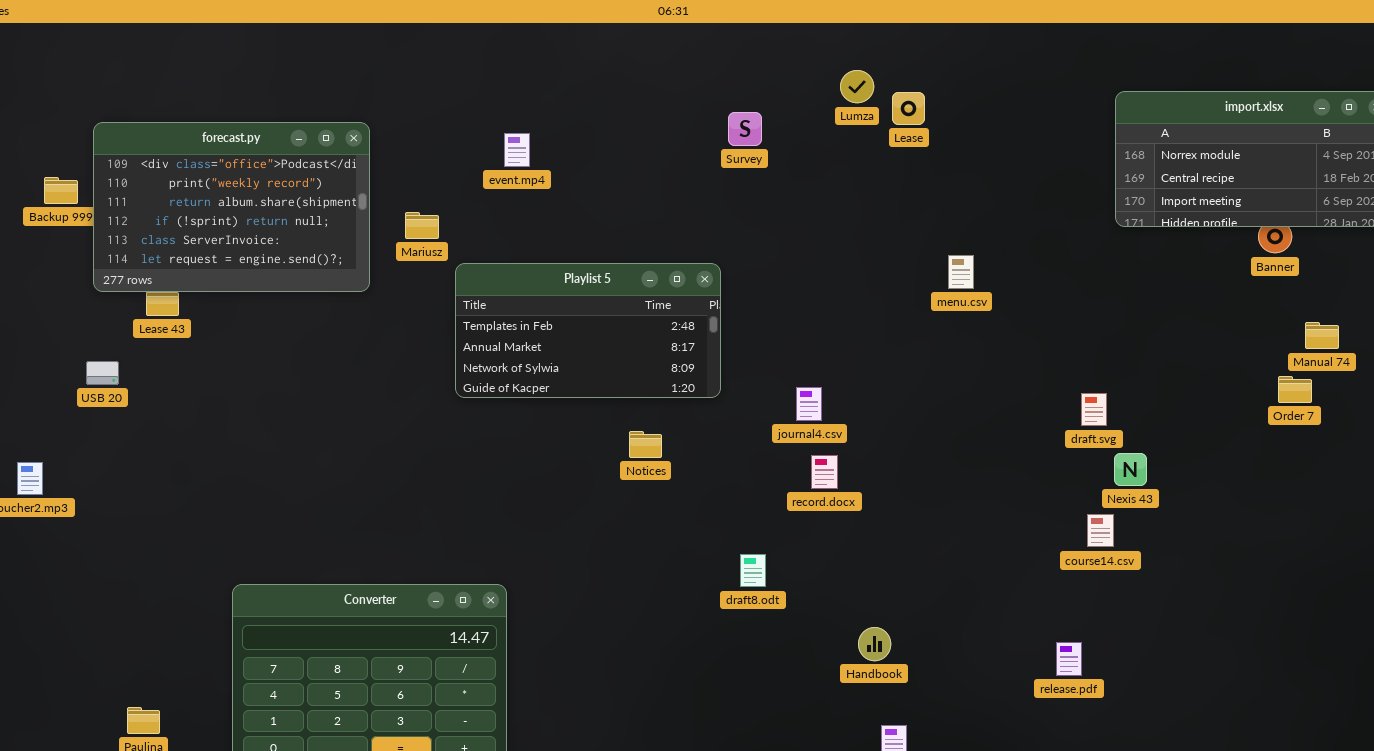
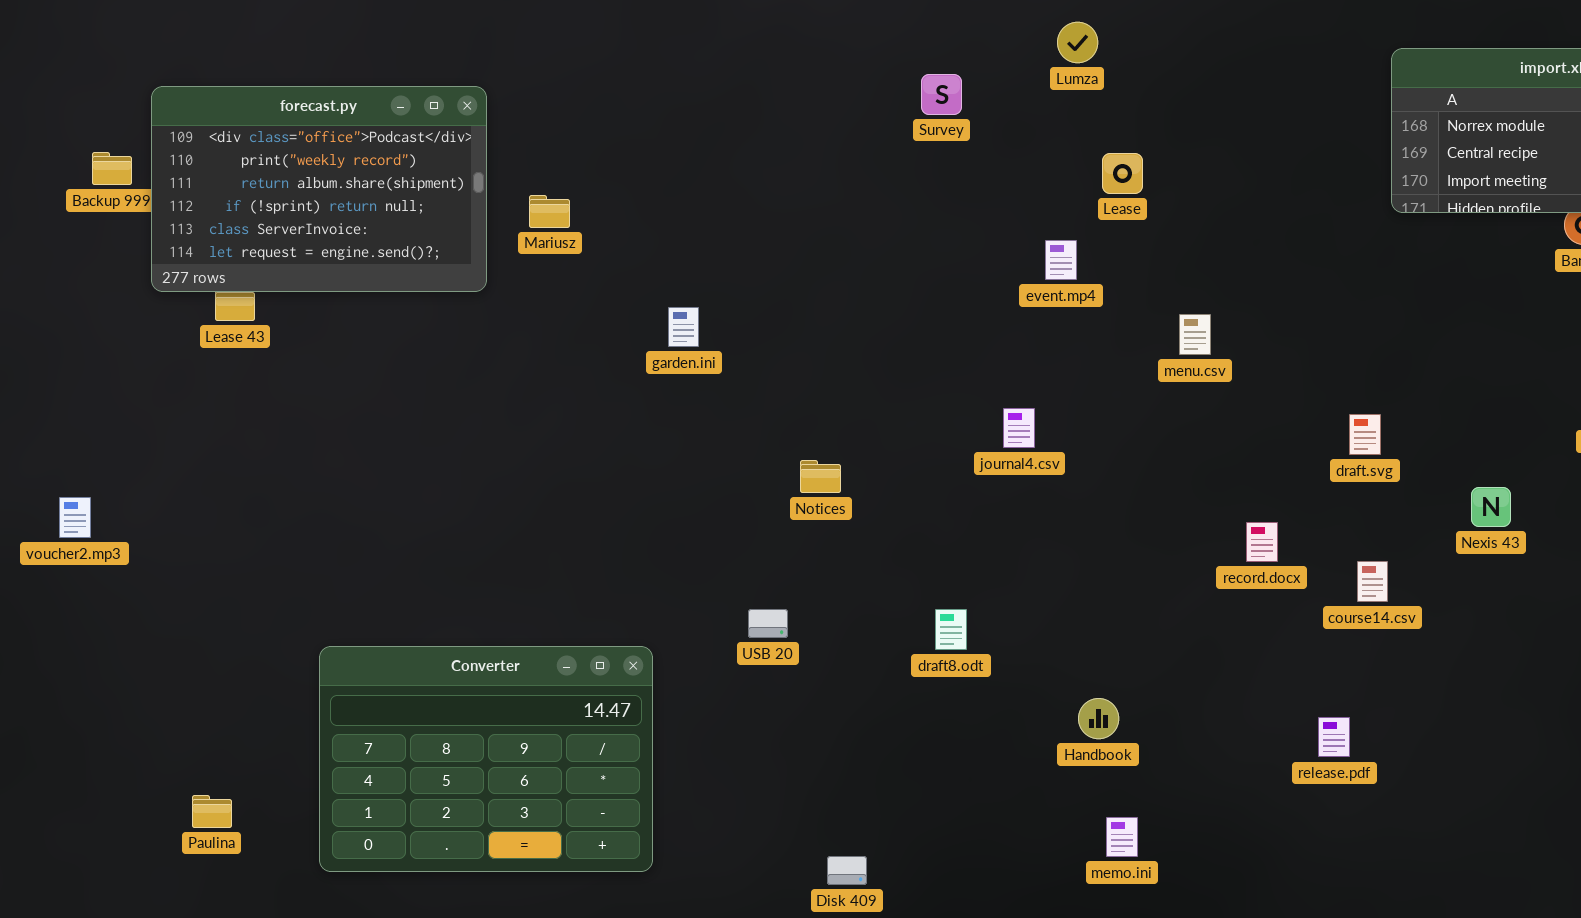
Lease: [892,92,925,125] -> [1102,153,1143,194], moved
event.mp4: [504,133,530,167] -> [1045,240,1077,280], moved
menu.csv: [948,255,974,289] -> [1179,314,1211,355], moved
Playlist 5: [455,263,721,398] -> none, closed
USB 20: [86,361,119,385] -> [748,609,788,638], moved
Nexis 43: [1114,453,1147,486] -> [1471,487,1511,527], moved
record.docx: [811,455,838,489] -> [1246,522,1278,562], moved

